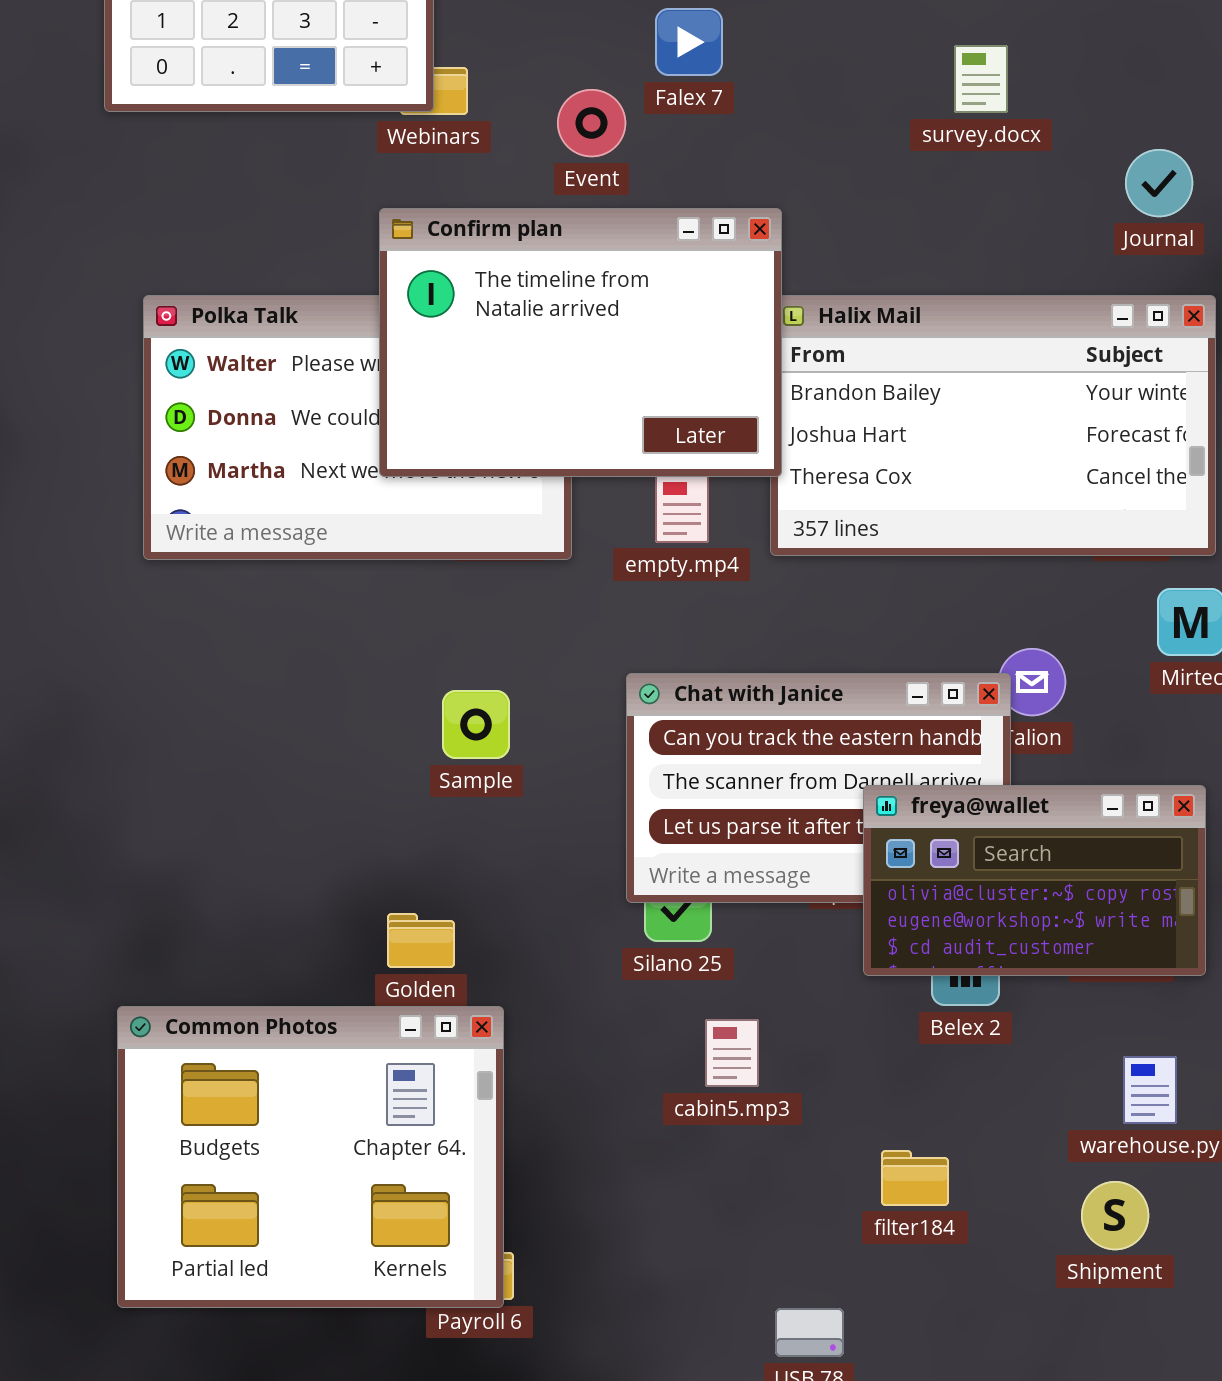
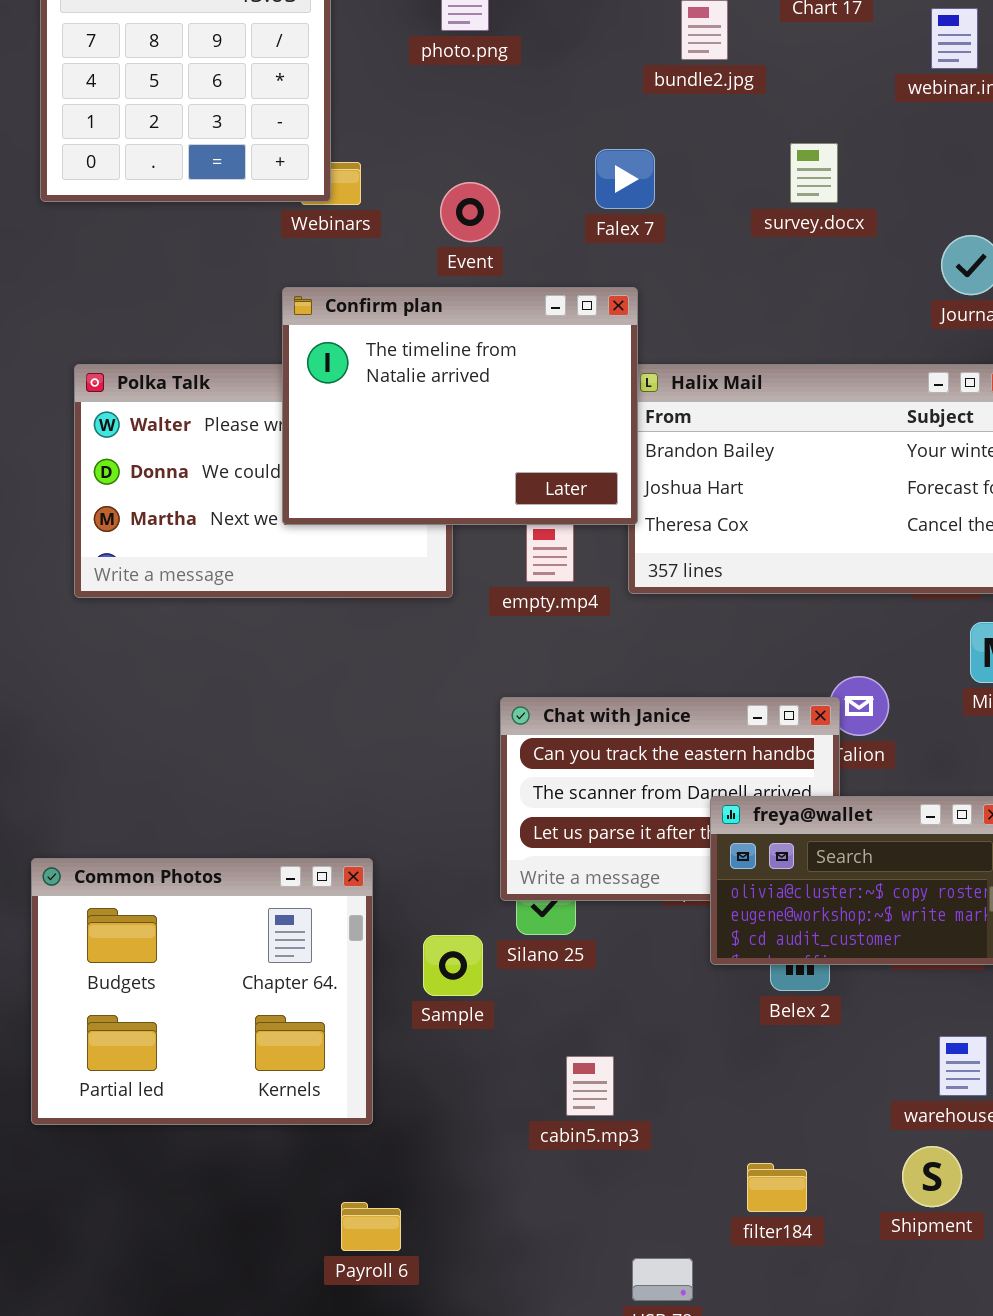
Falex 7: [655,8,723,76] -> [595,149,655,209], moved
Sample: [442,690,510,759] -> [423,935,483,996], moved
Common Photos: [117,1006,504,1308] -> [31,858,373,1125], moved
cabin5.mp3: [705,1019,759,1087] -> [566,1056,614,1116], moved
filter184: [881,1150,949,1206] -> [747,1163,807,1212], moved

